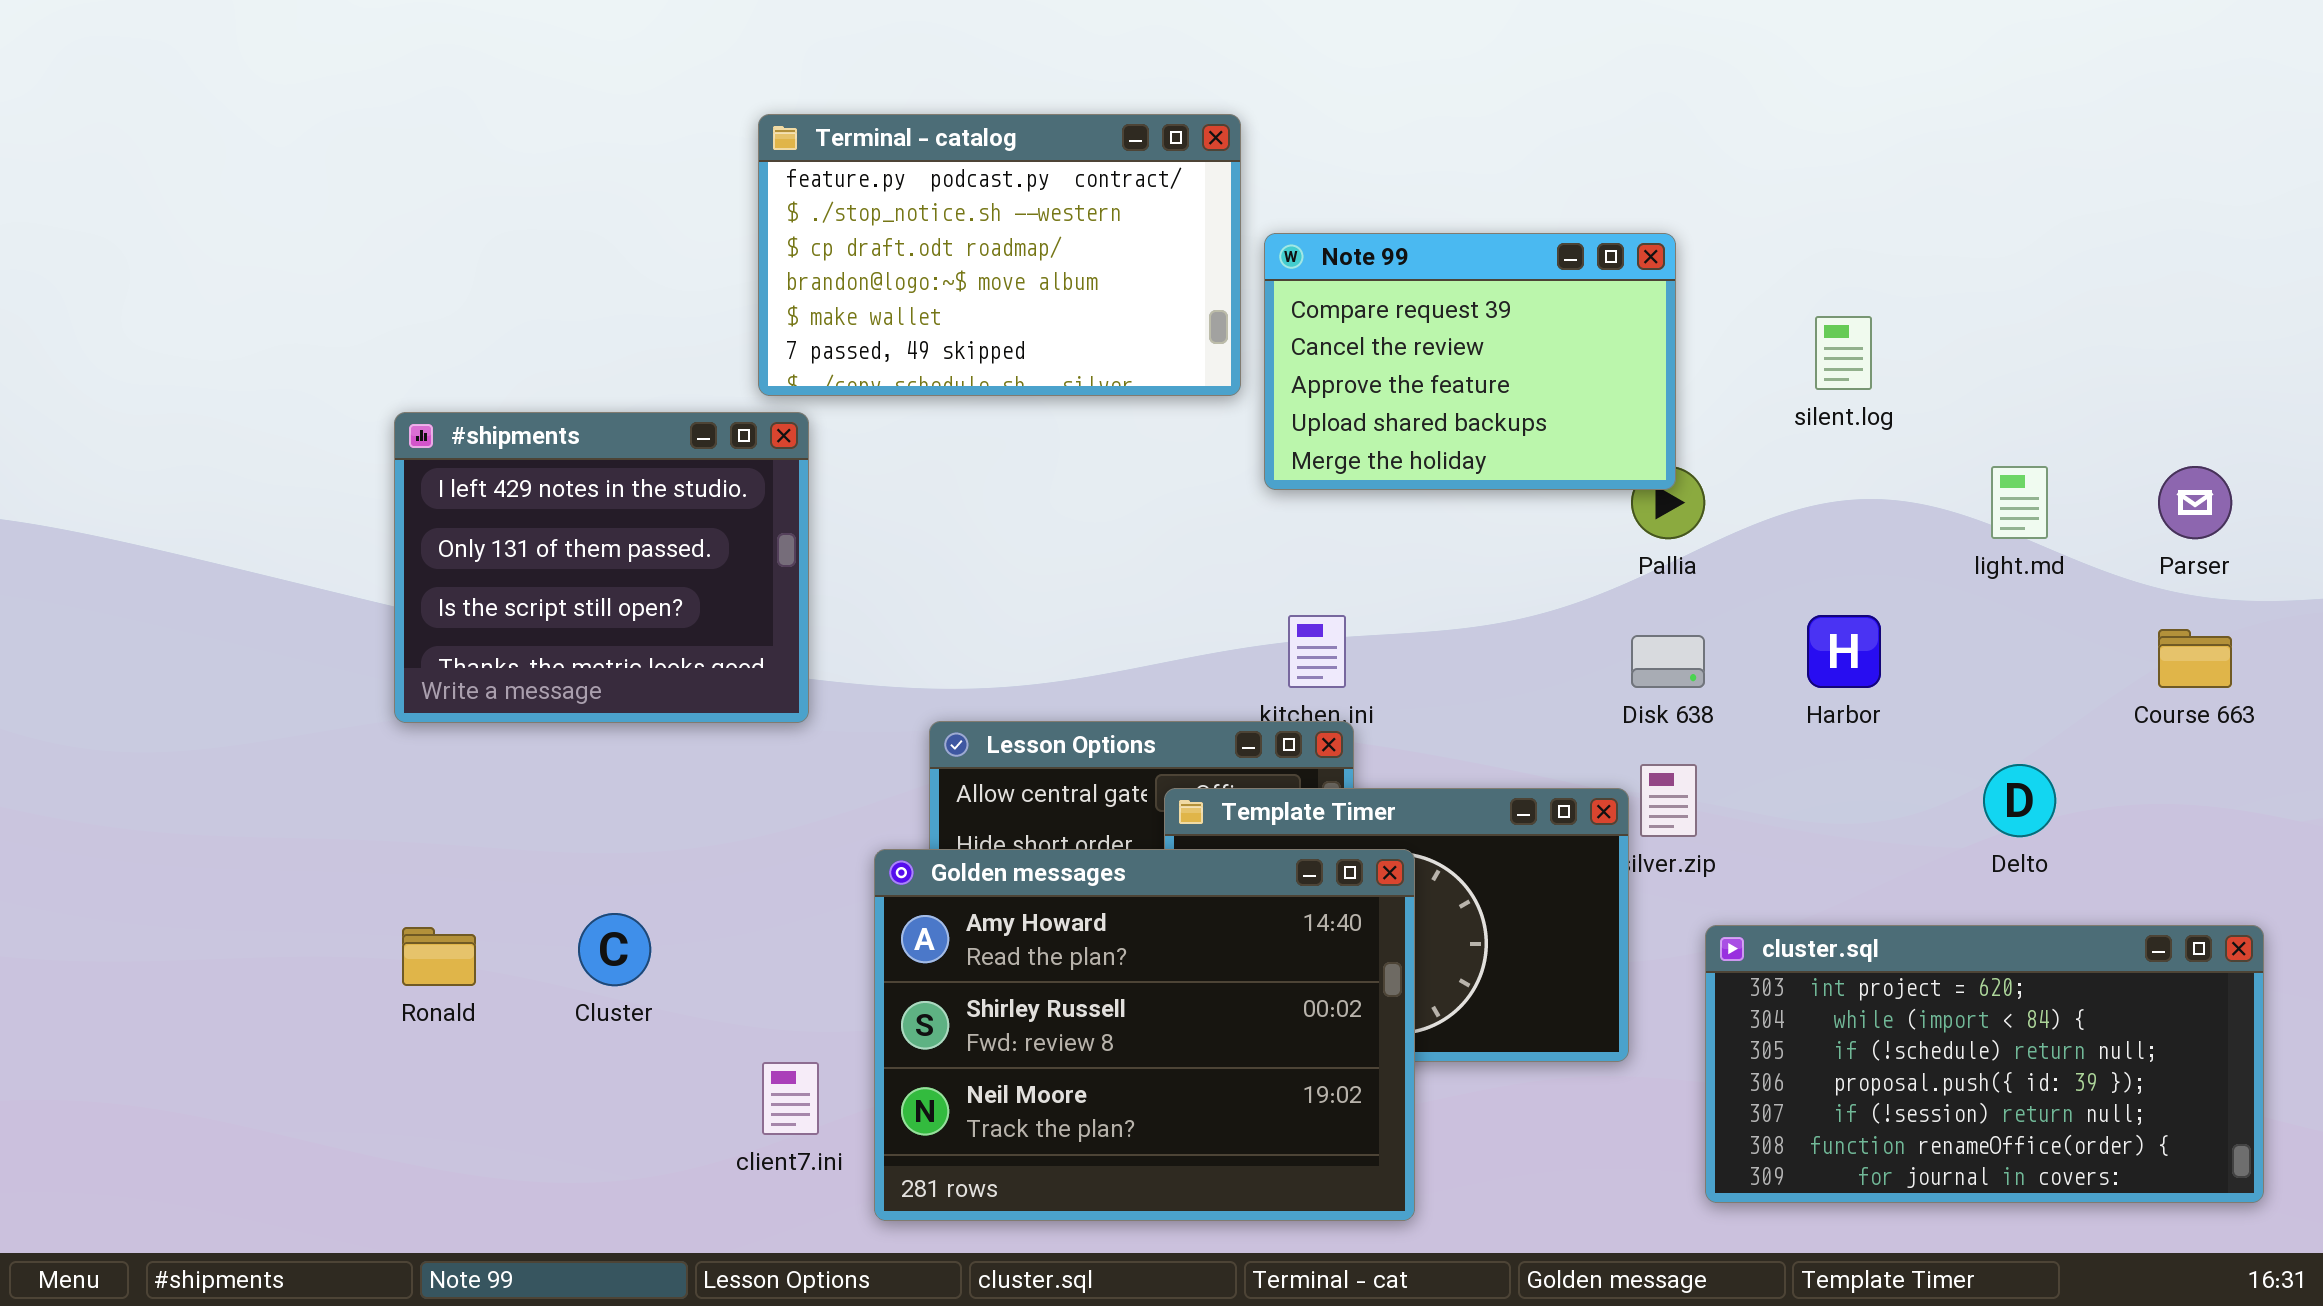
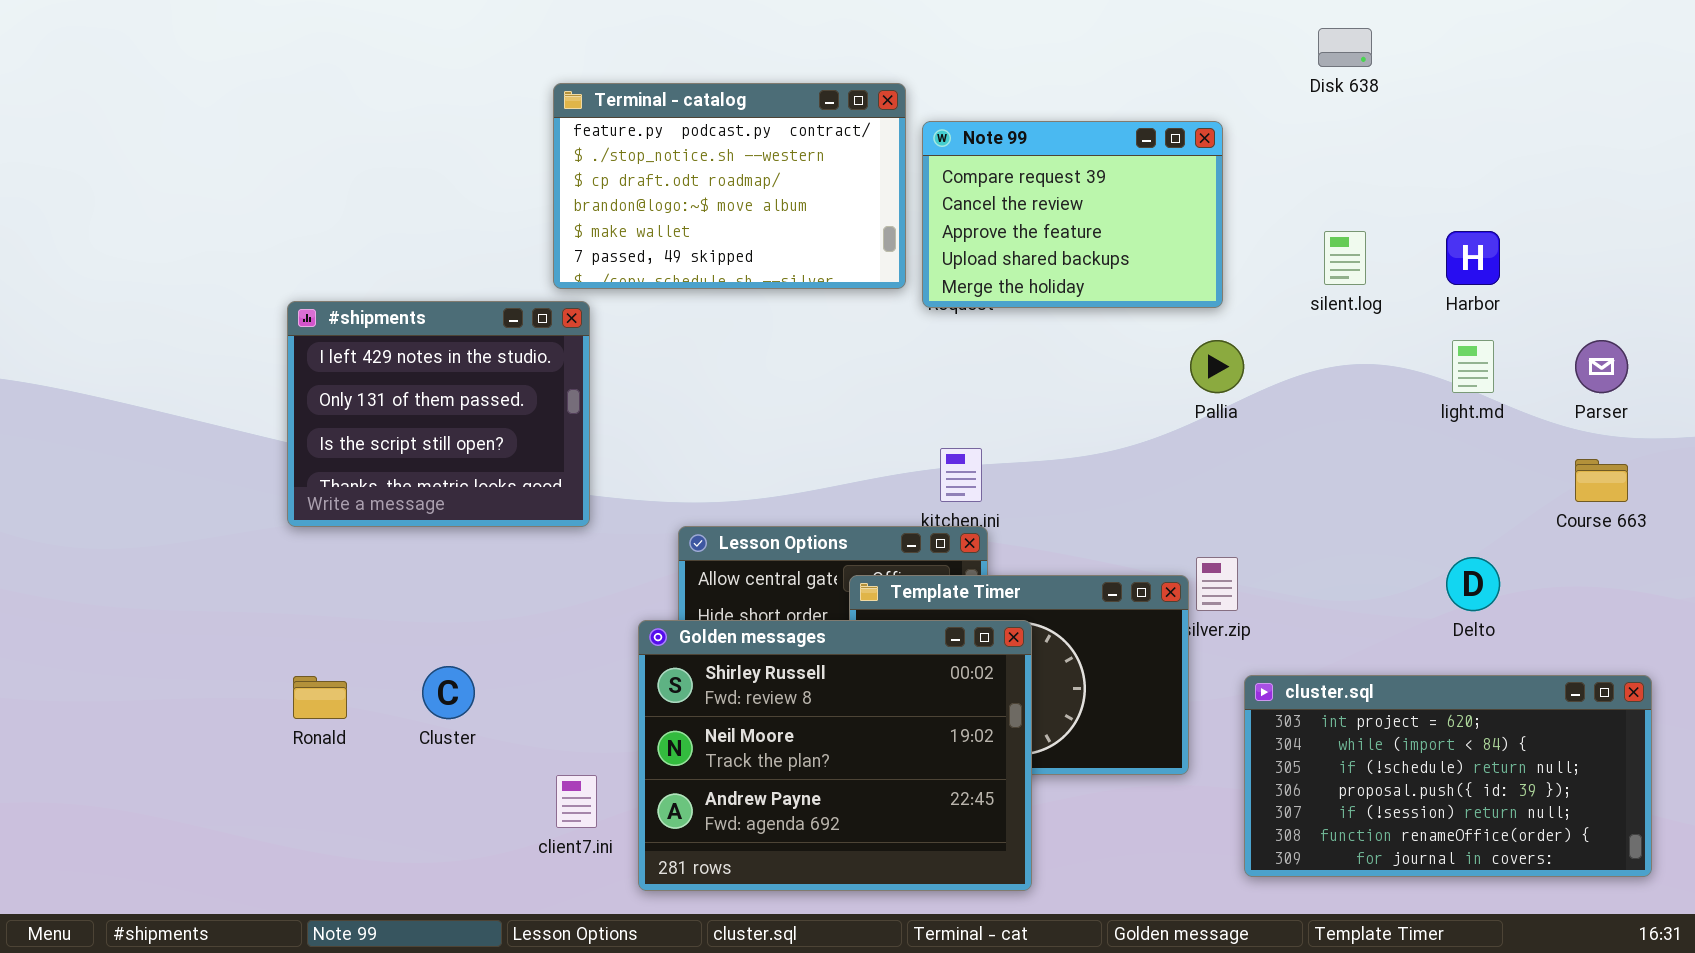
Note 99: [1264,233,1676,490] -> [922,121,1223,308], moved
Harbor: [1807,615,1881,688] -> [1446,231,1500,285], moved
Disk 638: [1631,635,1705,688] -> [1318,28,1372,67], moved
Golden messages: [874,849,1415,1221] -> [638,620,1032,891], scrolled down 1 row

